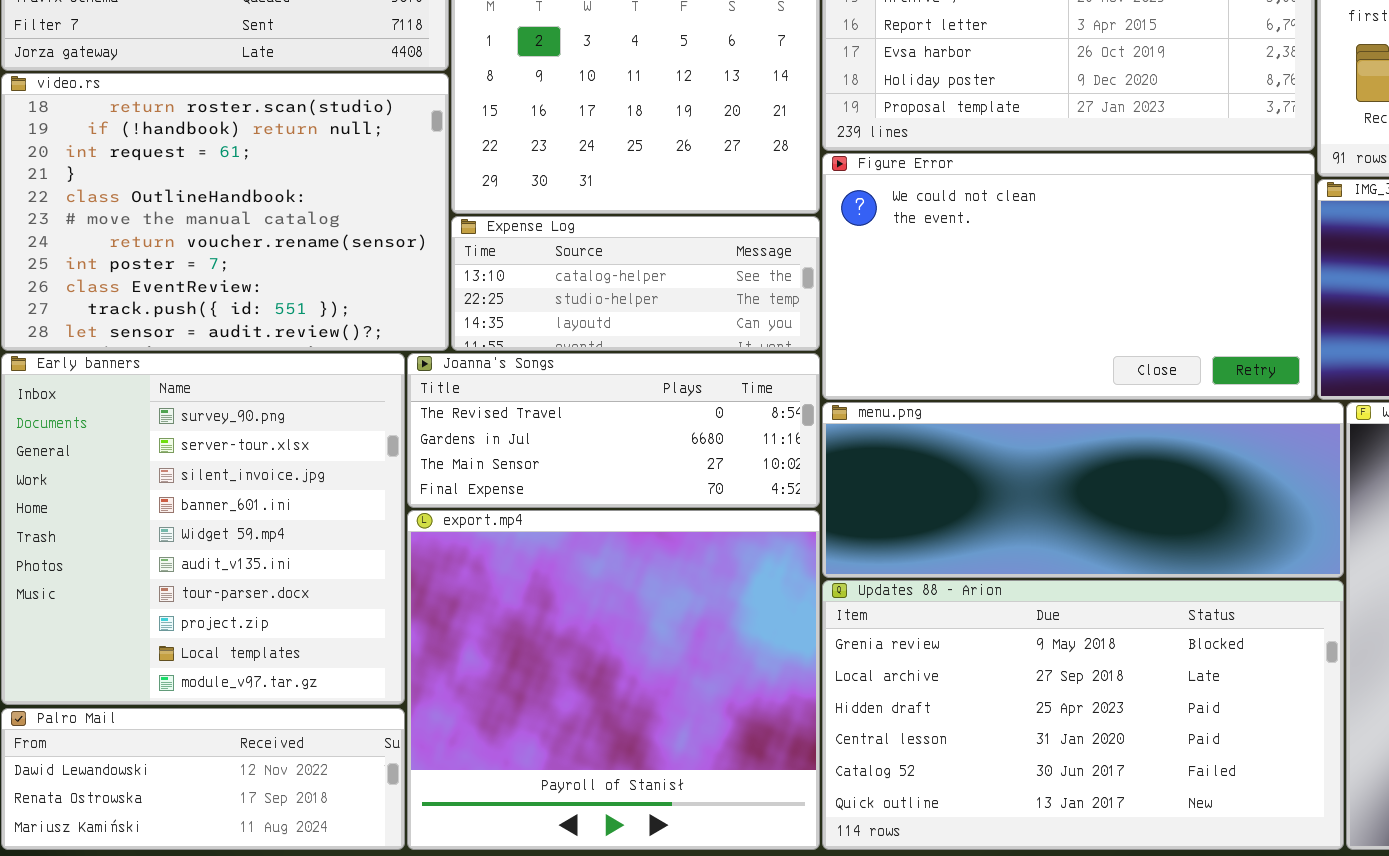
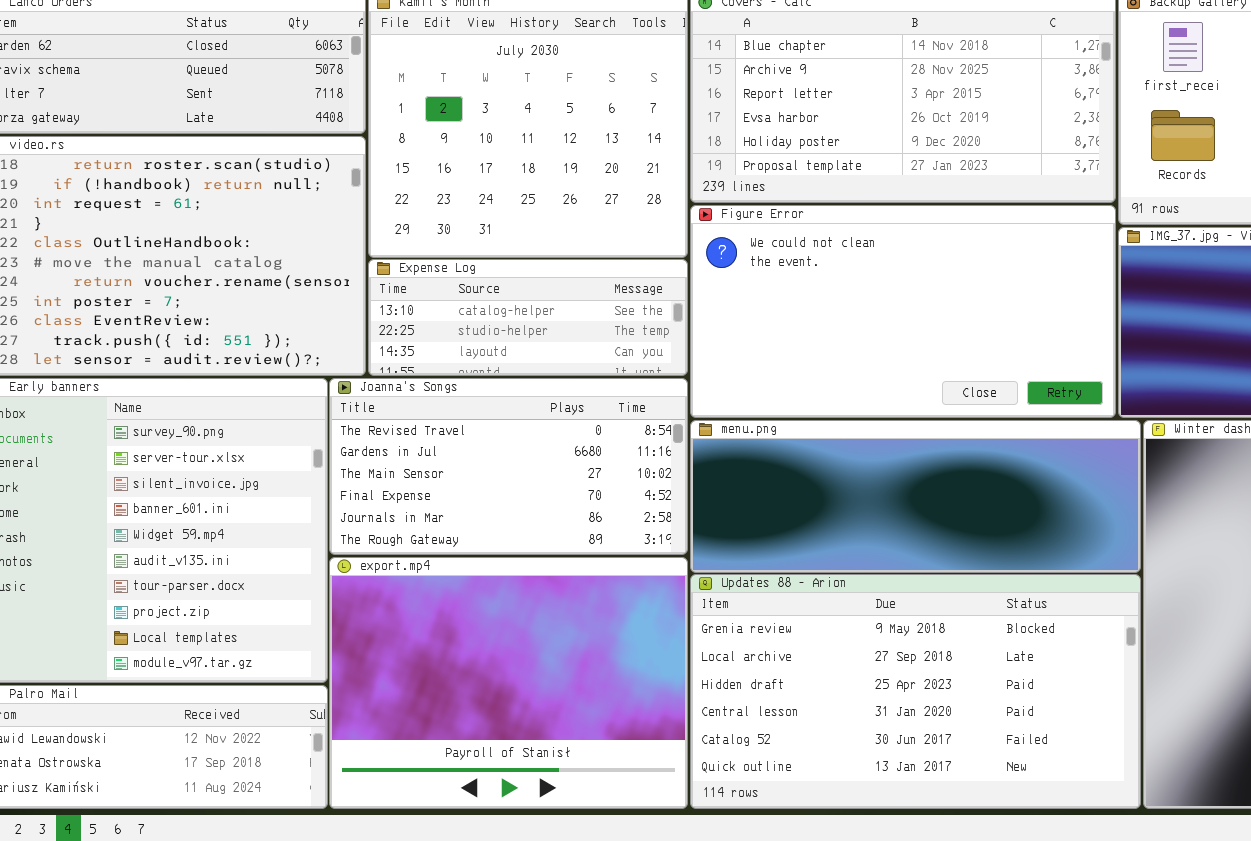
Joanna's Songs: [407,353,820,508] -> [329,378,688,555], resized
export.mp4: [407,510,820,850] -> [329,557,688,809], resized

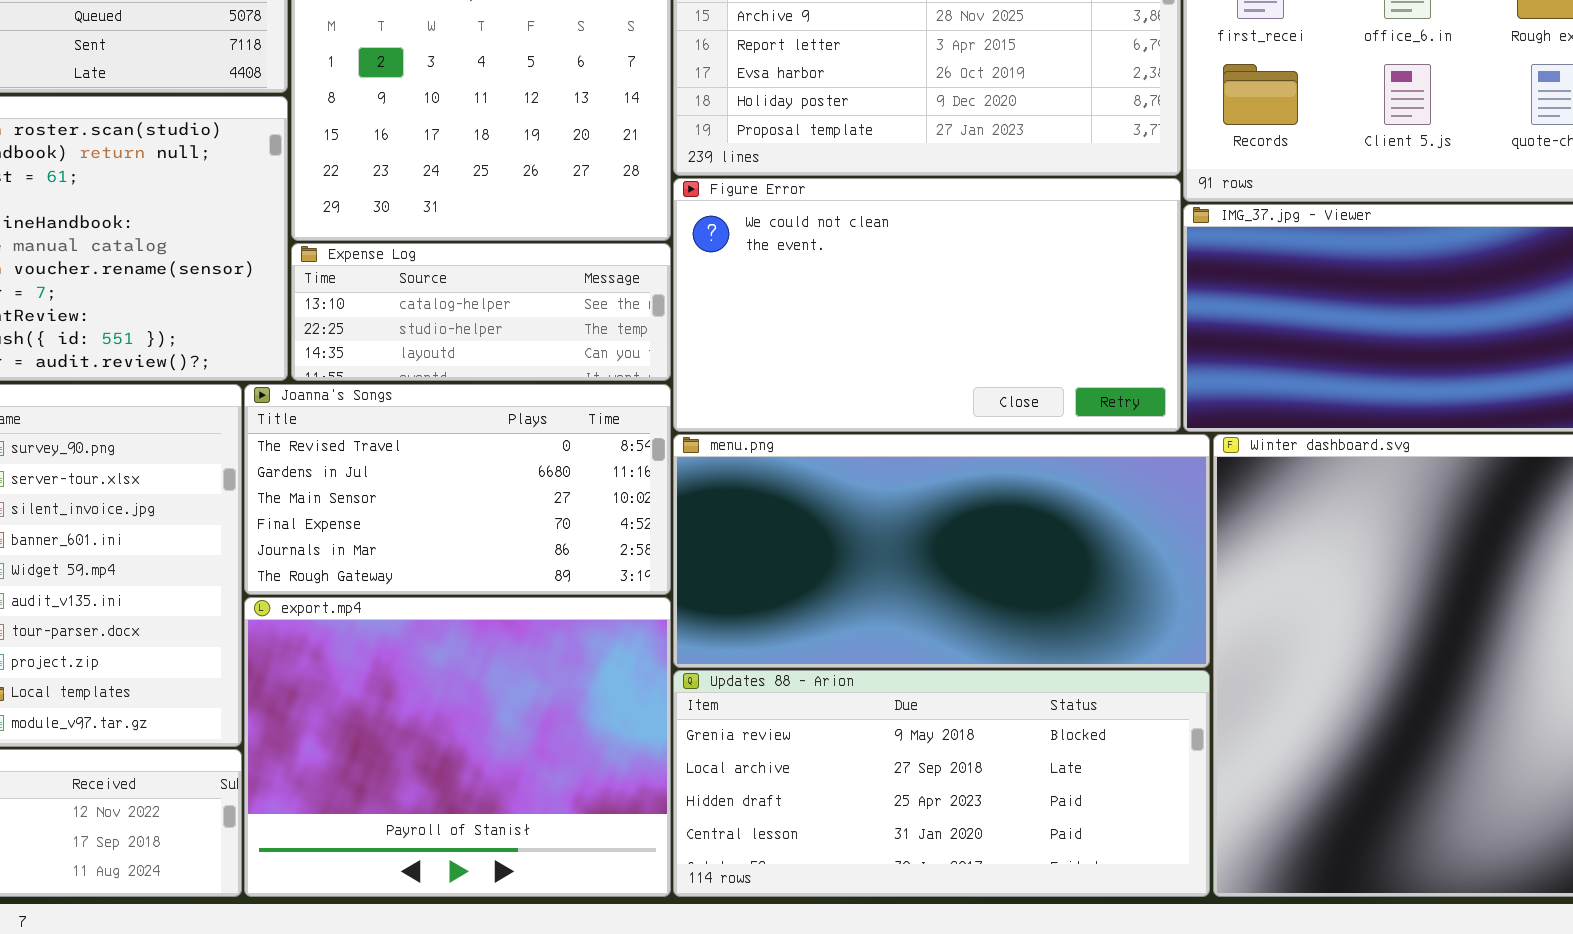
menu.png: [690,420,1141,573] -> [673,434,1210,668], resized
Updates 88 - Arion: [690,574,1141,809] -> [673,670,1210,897], resized

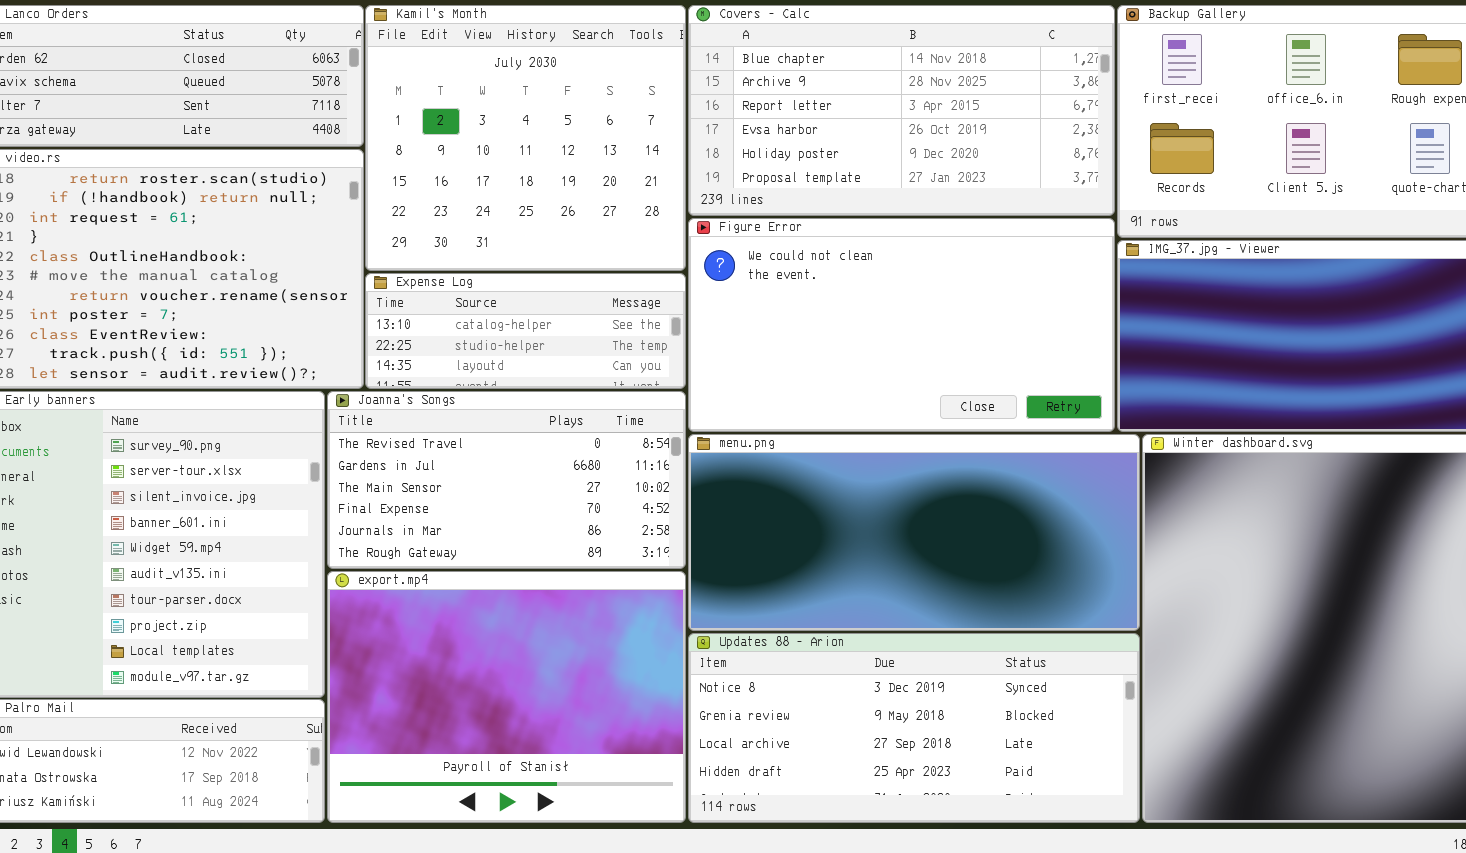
Updates 88 - Arion: [673,670,1210,897] -> [688,633,1140,823], scrolled up 1 row

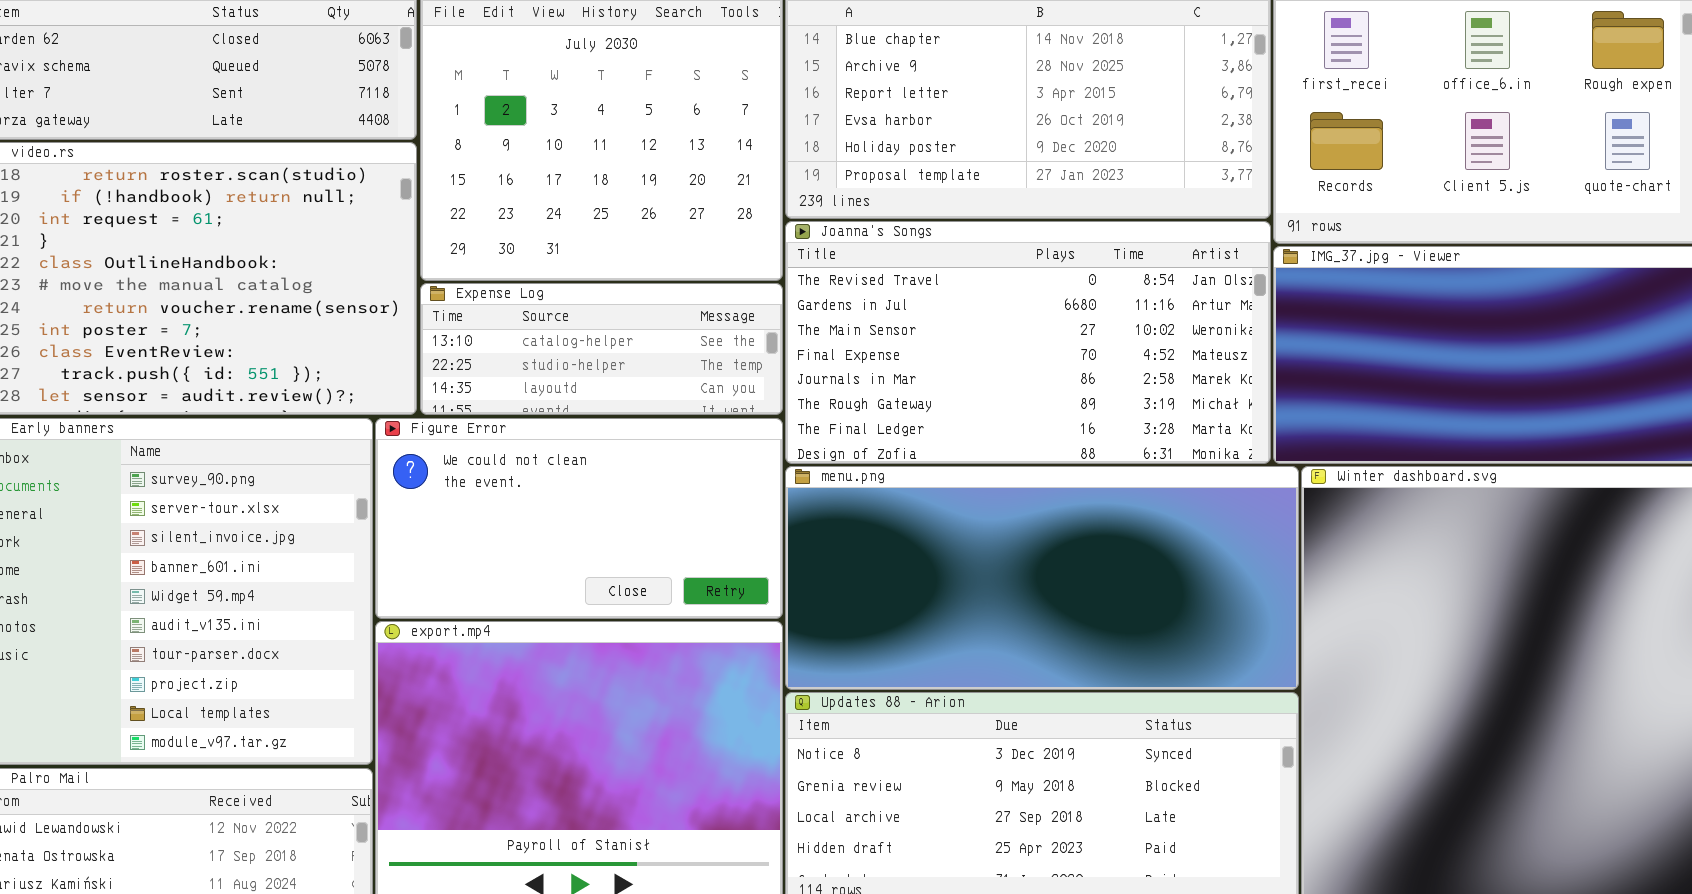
Figure Error: [688,218,1115,432] -> [375,418,783,619], moved, resized
Joanna's Songs: [327,391,686,569] -> [785,221,1271,464], moved, resized

